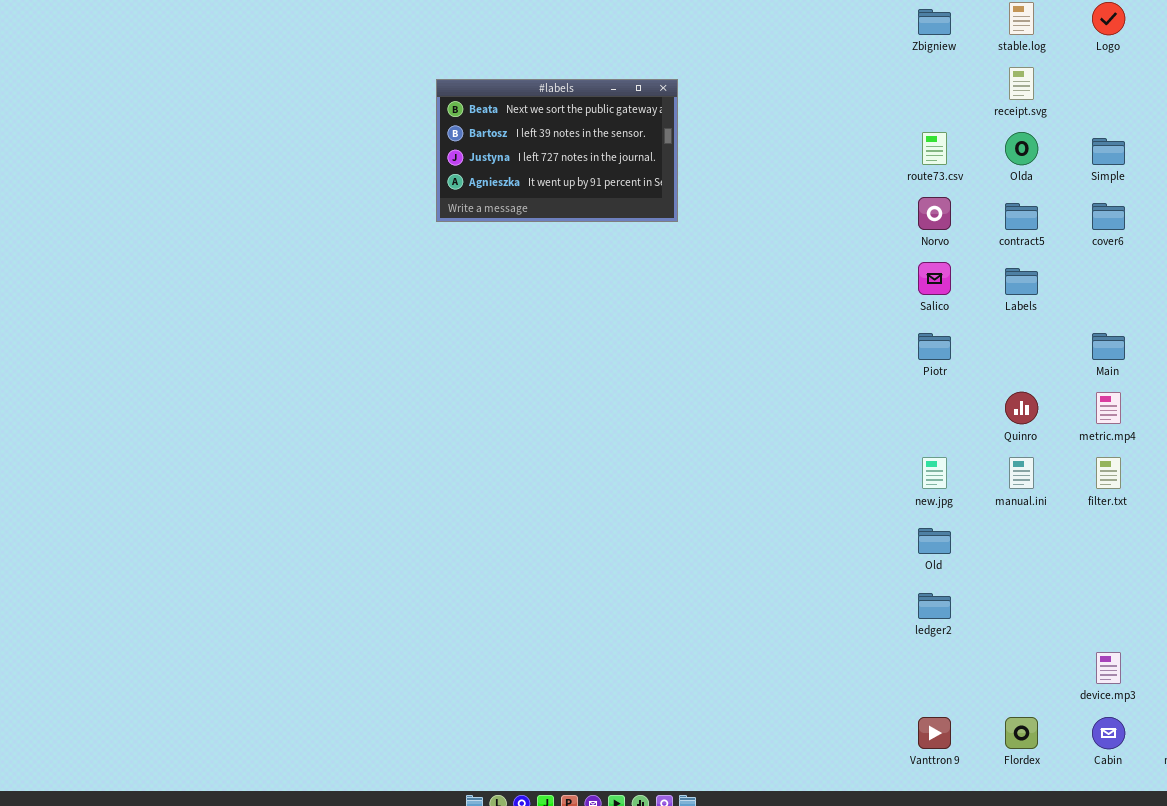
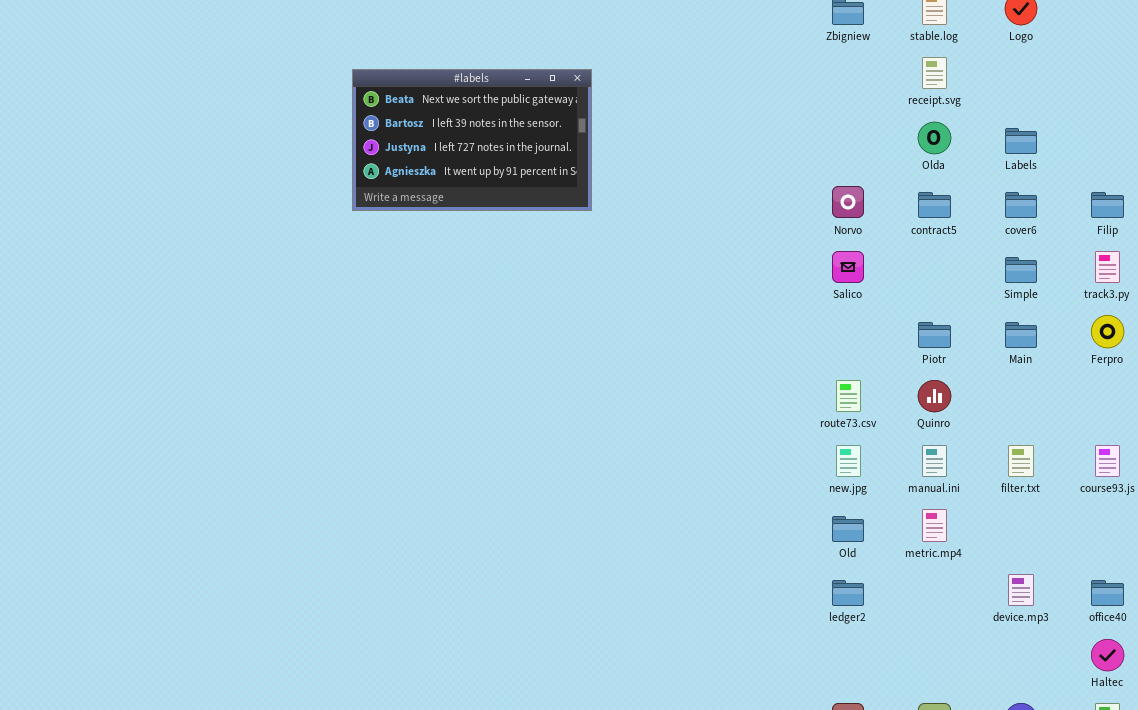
route73.csv: [922,132,947,165] -> [836,380,861,412], moved
Simple: [1092,138,1125,165] -> [1005,257,1037,283], moved
Labels: [1005,268,1038,295] -> [1005,128,1037,154], moved
Piotr: [918,333,951,360] -> [918,322,951,348], moved
metric.mp4: [1096,392,1121,424] -> [922,509,947,542], moved
device.mp3: [1096,652,1121,684] -> [1008,574,1034,606], moved

